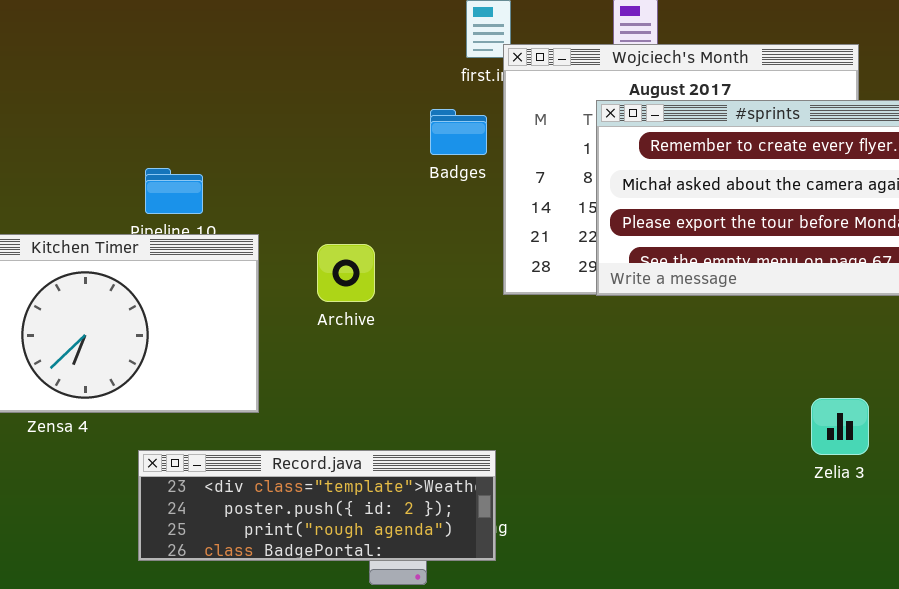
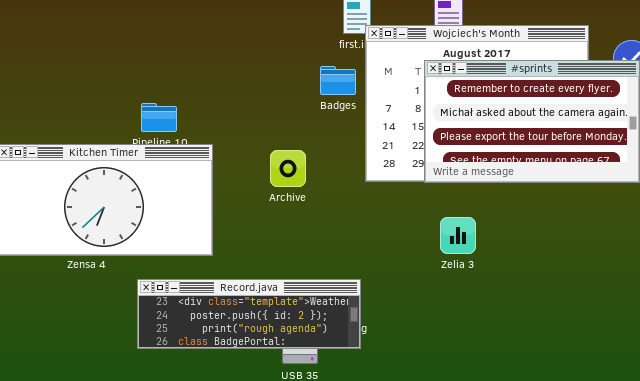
Archive: [317,244,375,302] -> [270,150,306,187], moved
Zelia 3: [811,398,869,455] -> [440,217,476,254], moved

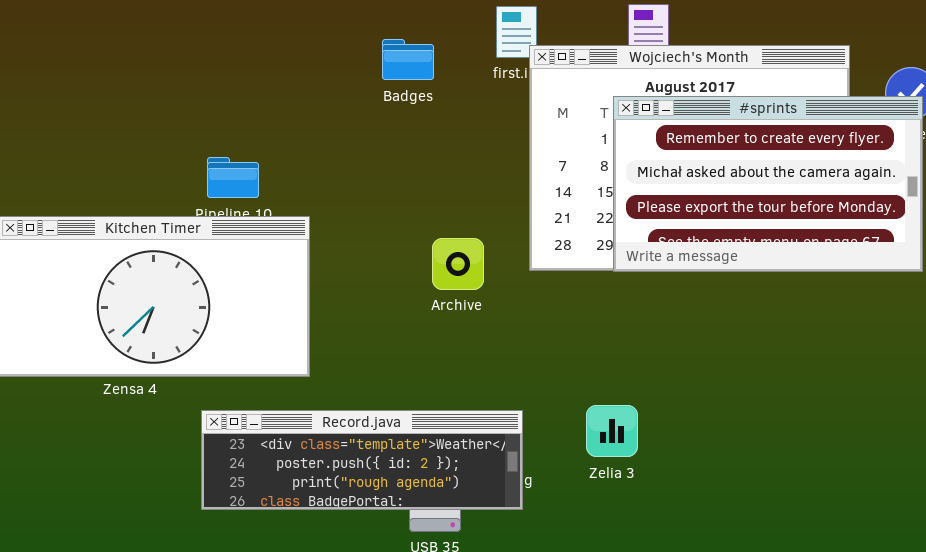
Badges: [320,66,356,95] -> [382,39,434,80], moved
Archive: [270,150,306,187] -> [432,238,484,290], moved
Zelia 3: [440,217,476,254] -> [586,405,638,457], moved

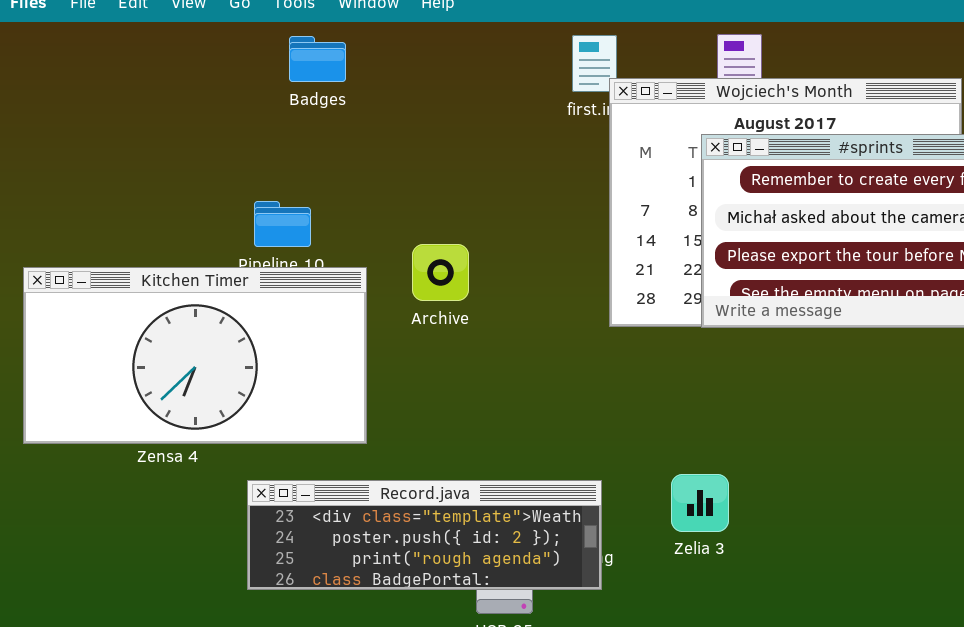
Badges: [382,39,434,80] -> [289,36,346,82], moved
Archive: [432,238,484,290] -> [412,244,469,301], moved

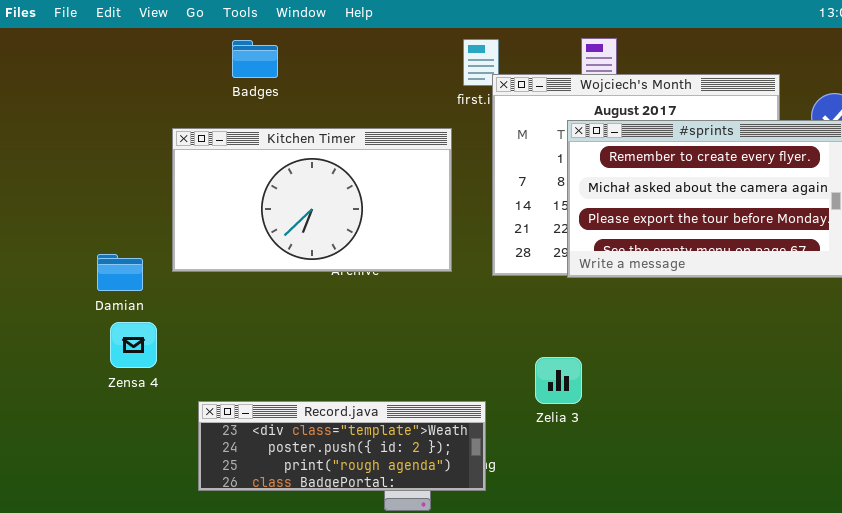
Kitchen Timer: [23,267,367,444] -> [172,128,452,272], moved
Zelia 3: [671,474,729,532] -> [535,357,582,404], moved

